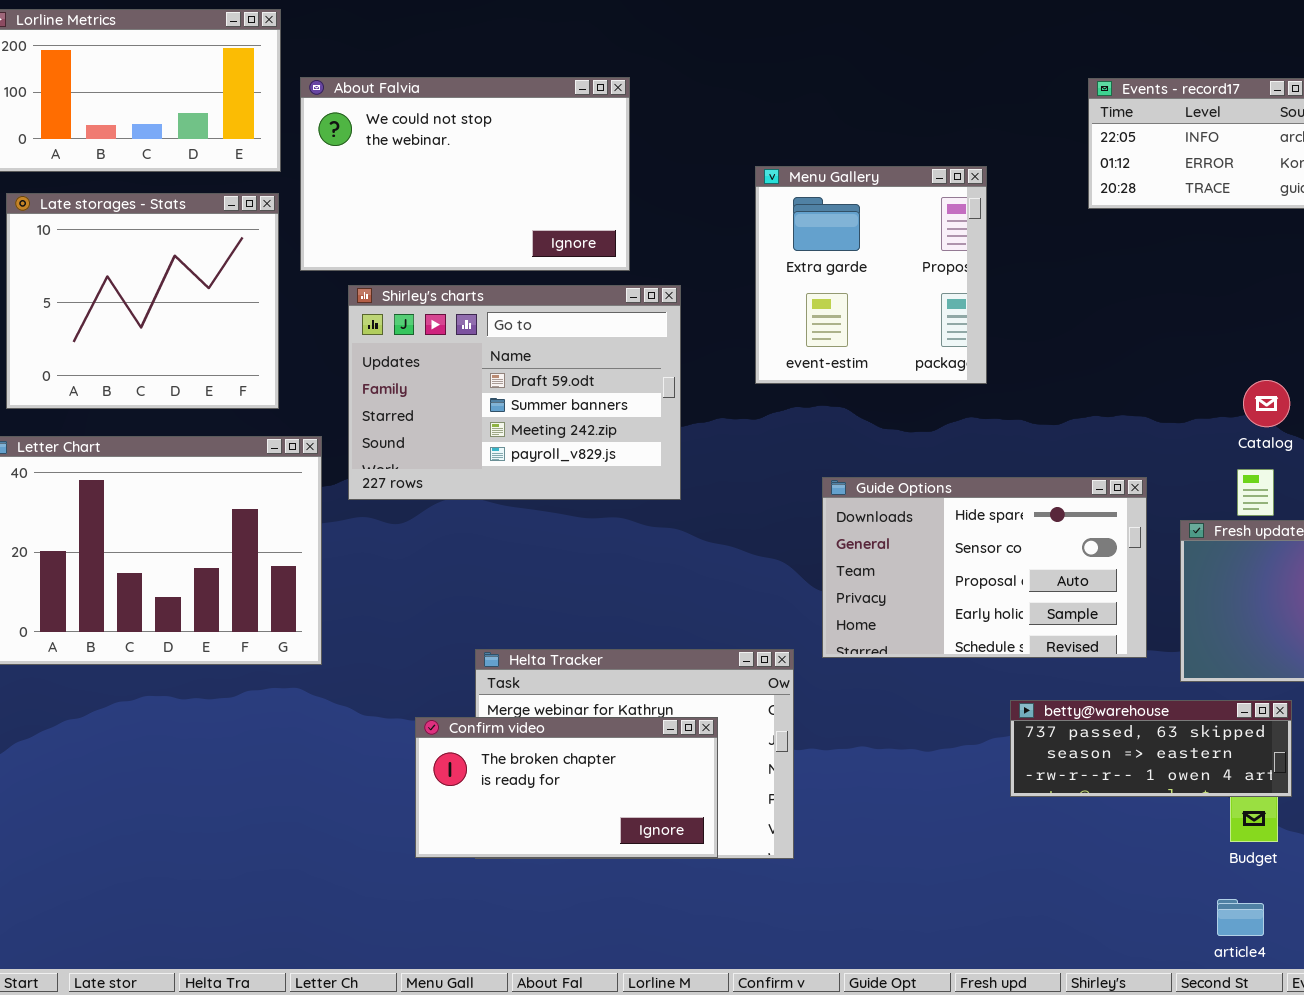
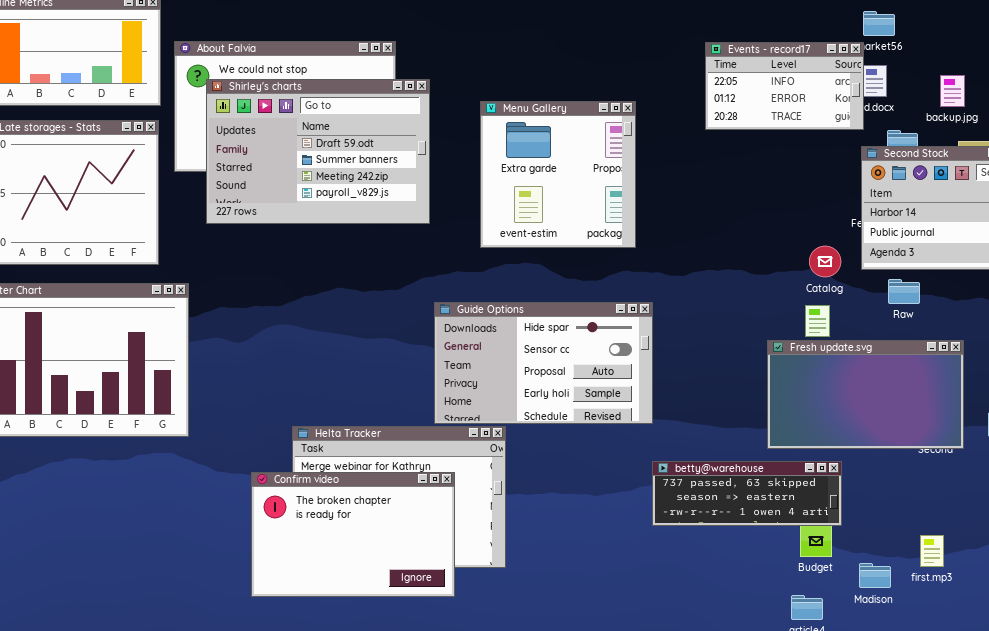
Shirley's charts: [348,285,681,500] -> [206,79,430,224], moved
Guide Options: [822,477,1147,658] -> [434,302,653,424], moved
Confirm video: [415,717,718,858] -> [251,472,455,597], resized

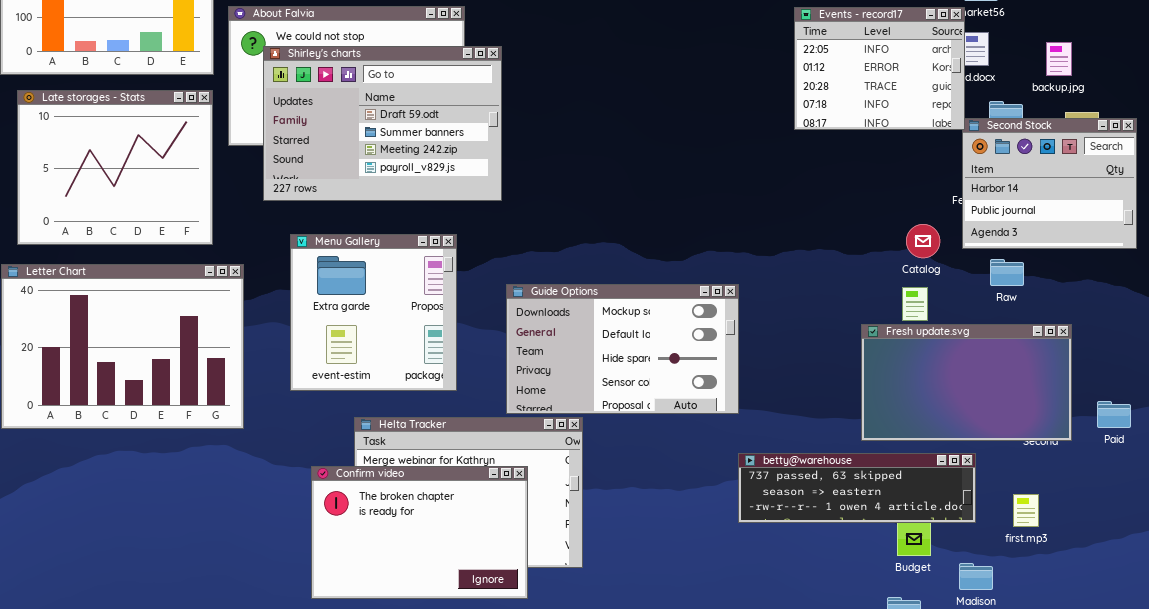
Events - record17: [705,42,864,130] -> [794,7,965,130], resized
Menu Gallery: [480,101,636,248] -> [290,234,457,391], moved
Guide Options: [434,302,653,424] -> [506,284,739,414], scrolled up 2 rows
betty@warehouse: [652,461,842,526] -> [738,453,976,523], resized
first.mp3: [920,535,944,567] -> [1013,494,1039,527], moved

